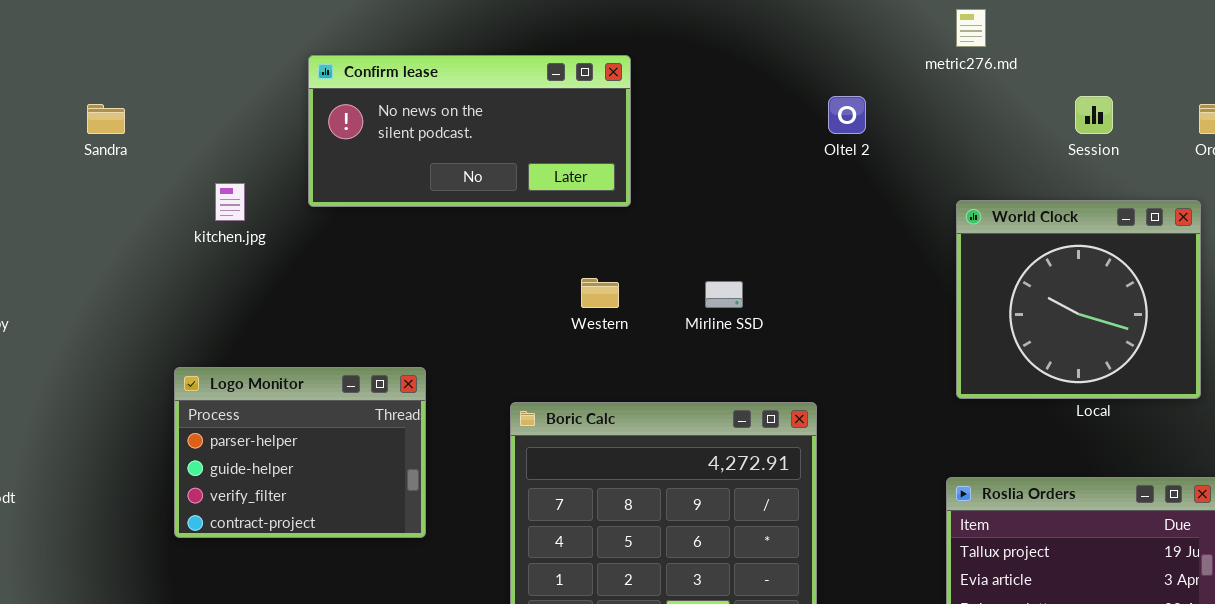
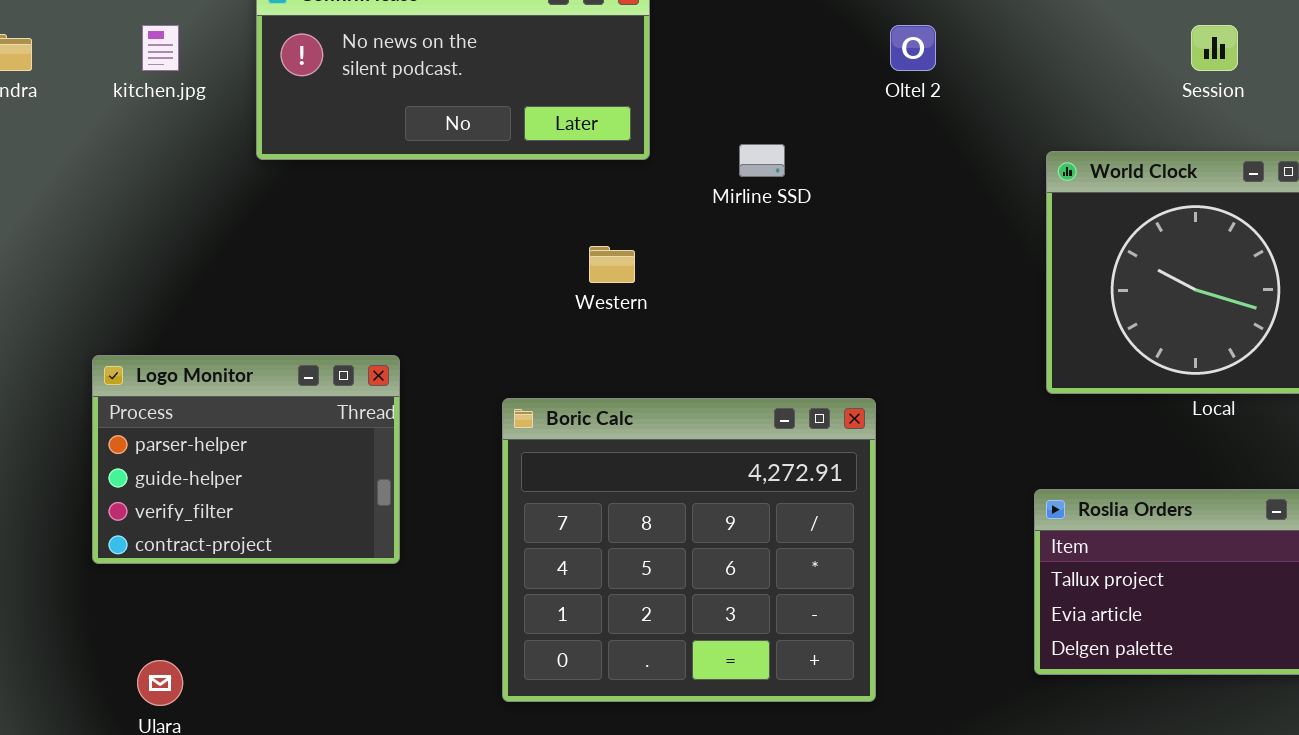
kitchen.jpg: [215,183,245,221] -> [142,25,179,71], moved
Mirline SSD: [705,281,743,308] -> [739,144,785,177], moved

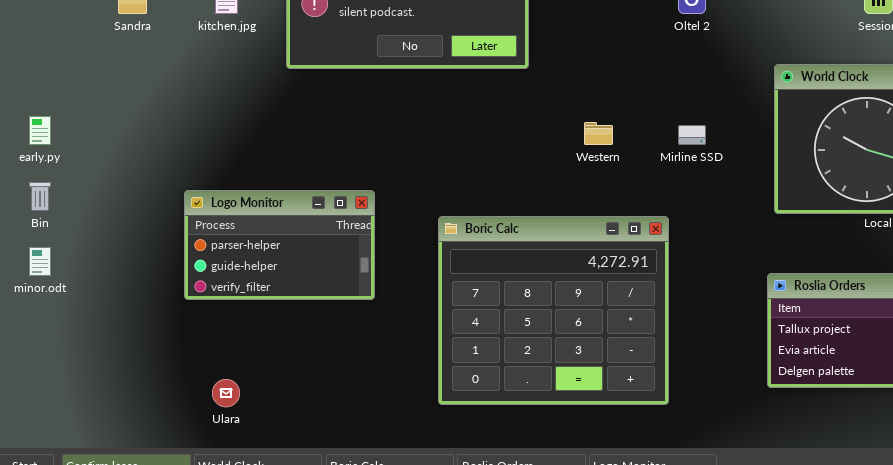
Mirline SSD: [739,144,785,177] -> [678,125,706,145], moved
Western: [589,246,635,283] -> [584,122,613,145], moved
Logo Monitor: [92,355,400,564] -> [184,190,375,300], resized

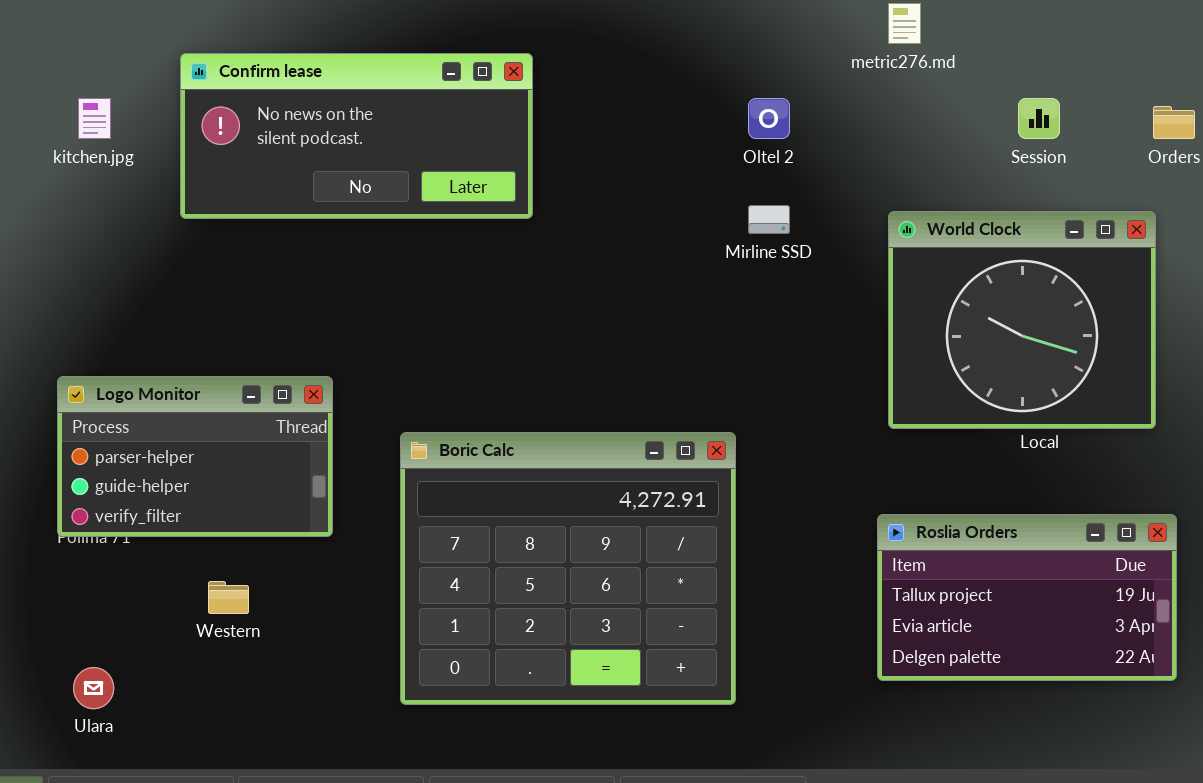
Western: [584,122,613,145] -> [208,581,249,614], moved
Mirline SSD: [678,125,706,145] -> [748,205,790,234], moved
Logo Monitor: [184,190,375,300] -> [57,376,333,537], moved

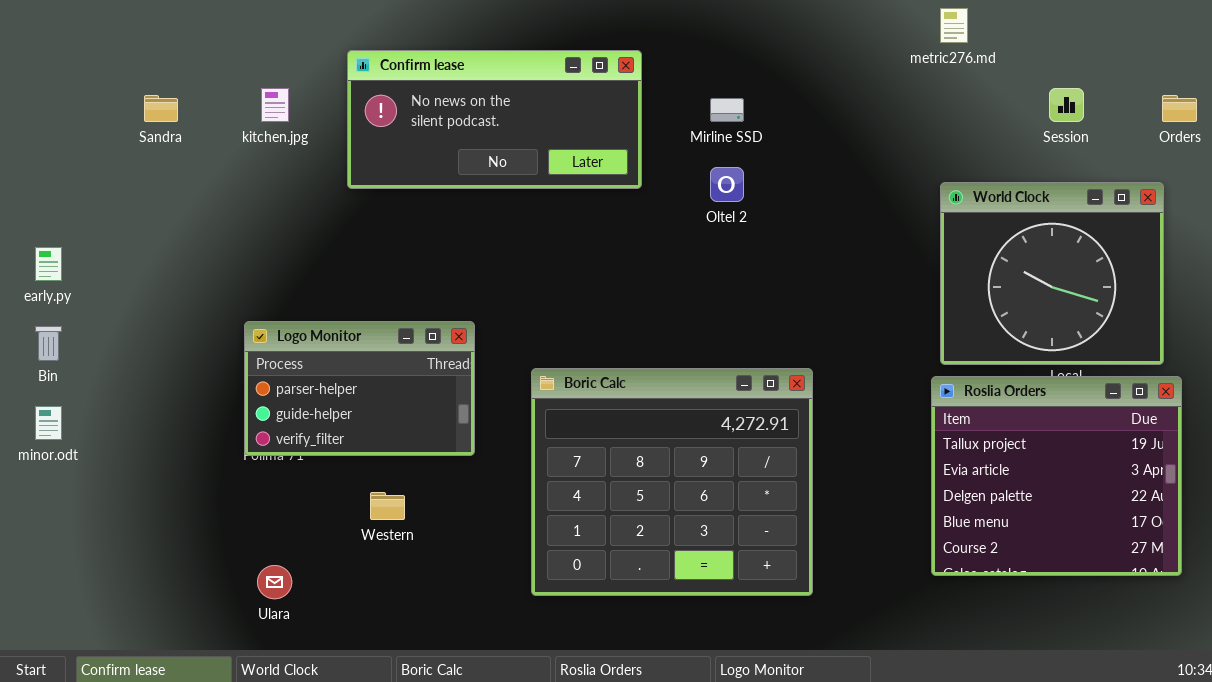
Oltel 2: [748,98,790,139] -> [710,167,744,202], moved
Mirline SSD: [748,205,790,234] -> [710,98,744,122], moved
Roslia Orders: [877,514,1177,681] -> [931,376,1182,576], resized

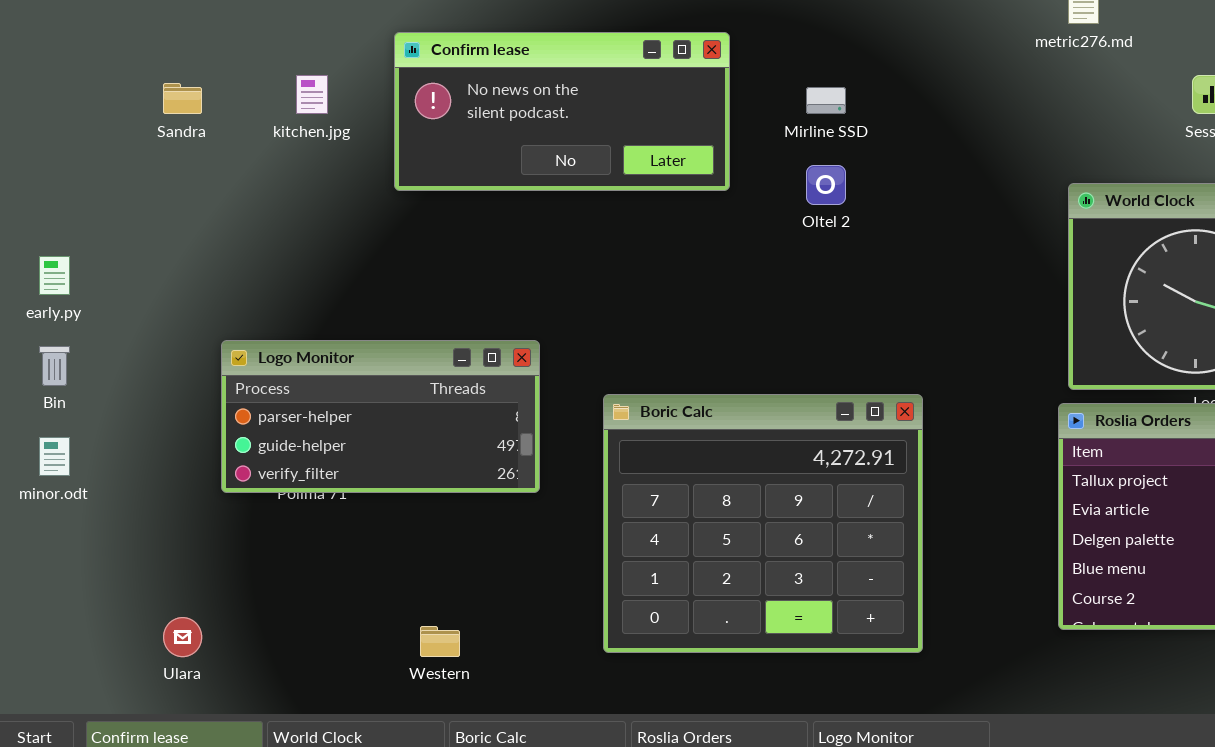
Logo Monitor: [244,321,475,456] -> [221,340,540,493], resized
Western: [370,492,405,520] -> [420,626,460,657], moved
Ulara: [257,565,292,599] -> [163,617,202,657], moved

